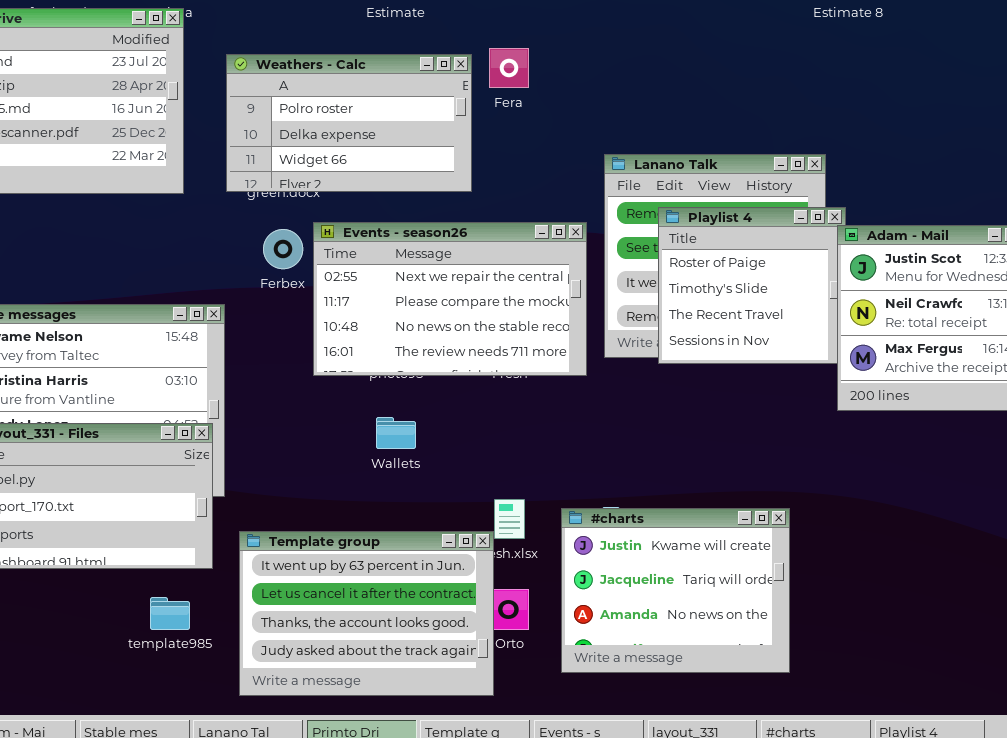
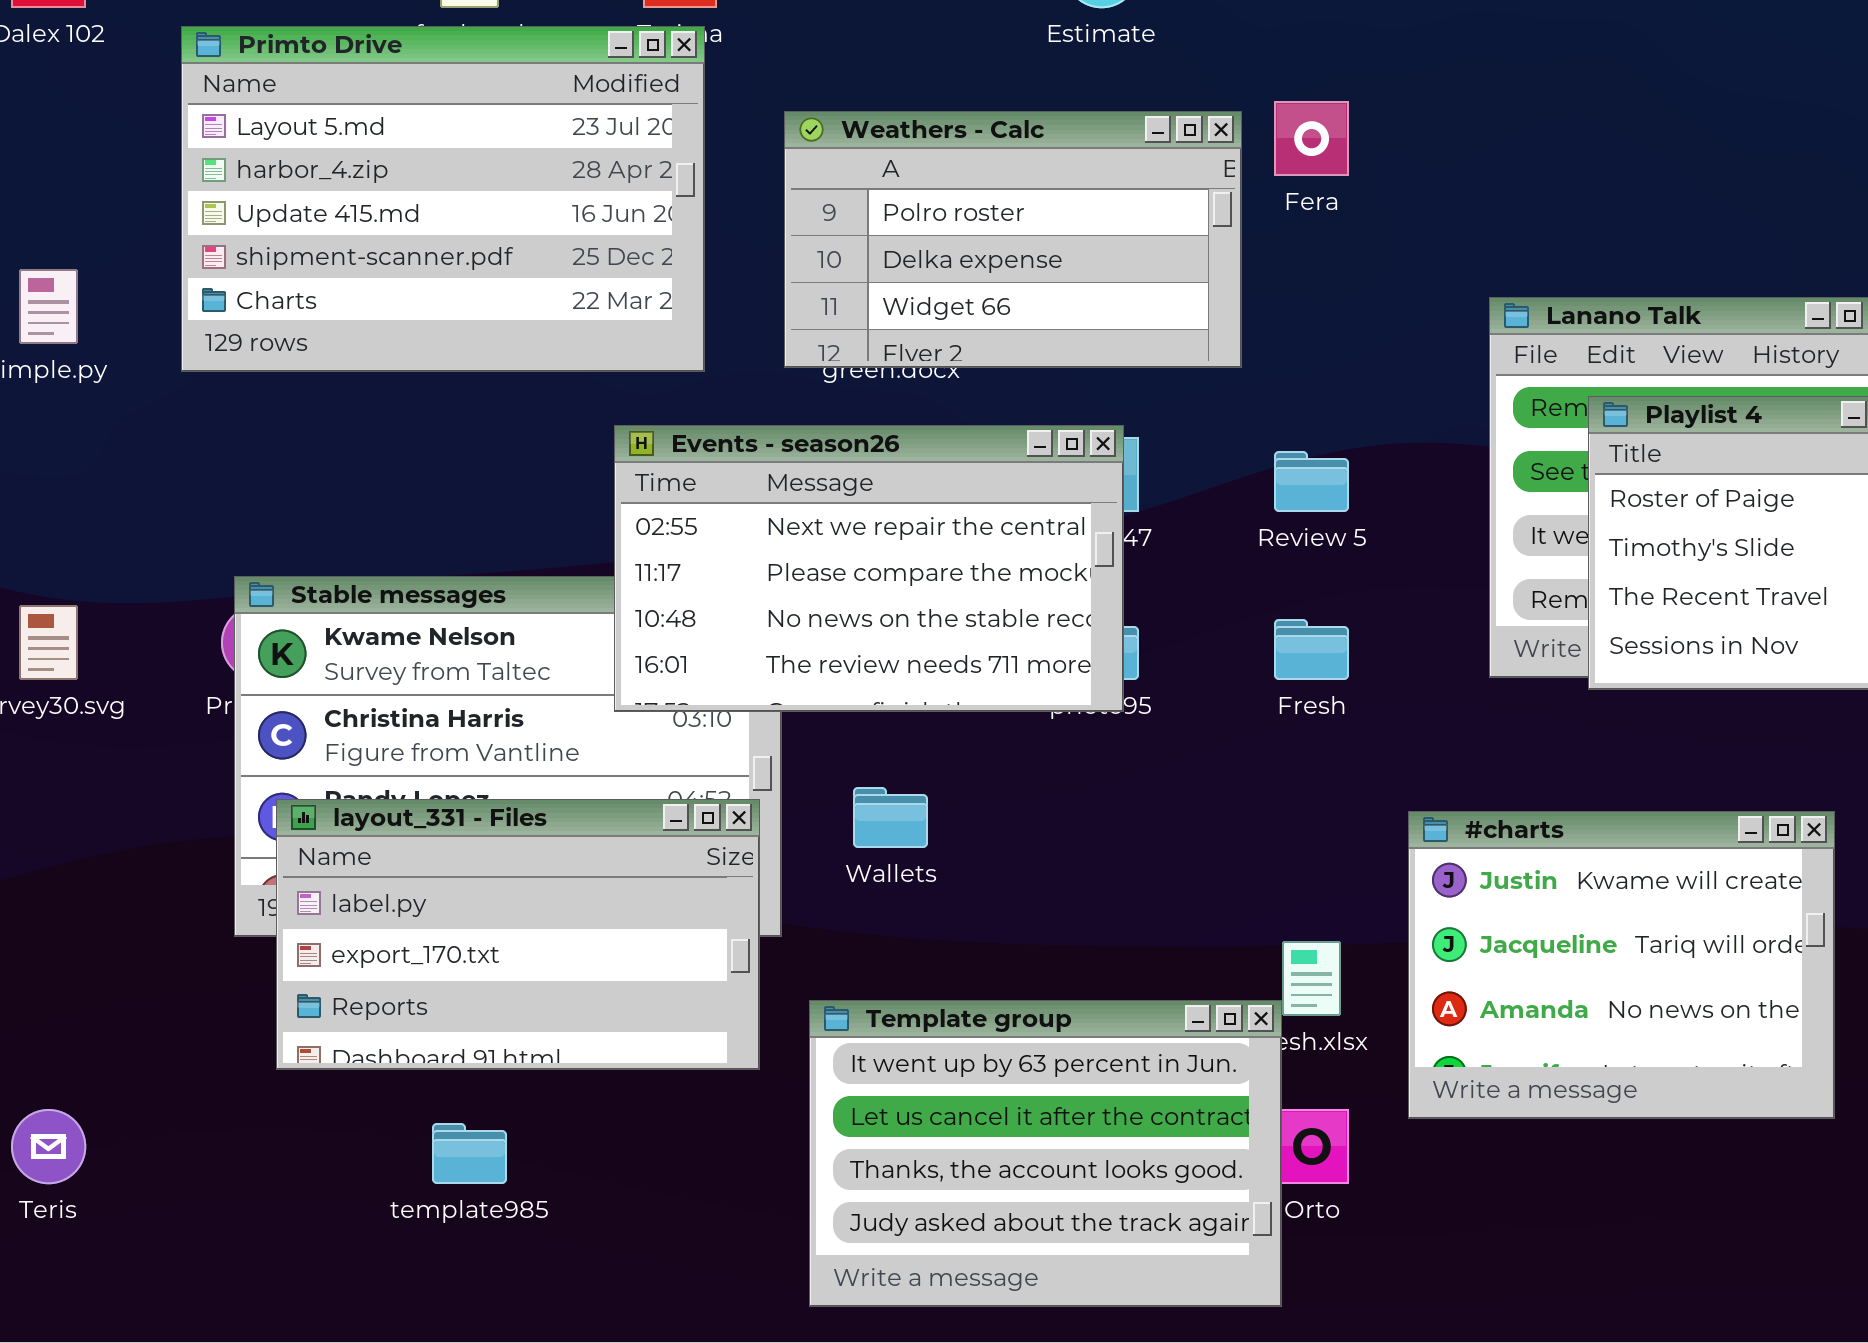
Events - season26: [313,222,587,376] -> [614,425,1124,712], moved
Wallets: [376,417,416,449] -> [853,787,928,848], moved
#charts: [561,508,790,673] -> [1408,811,1835,1119], moved
template985: [150,597,190,630] -> [432,1123,507,1184], moved

